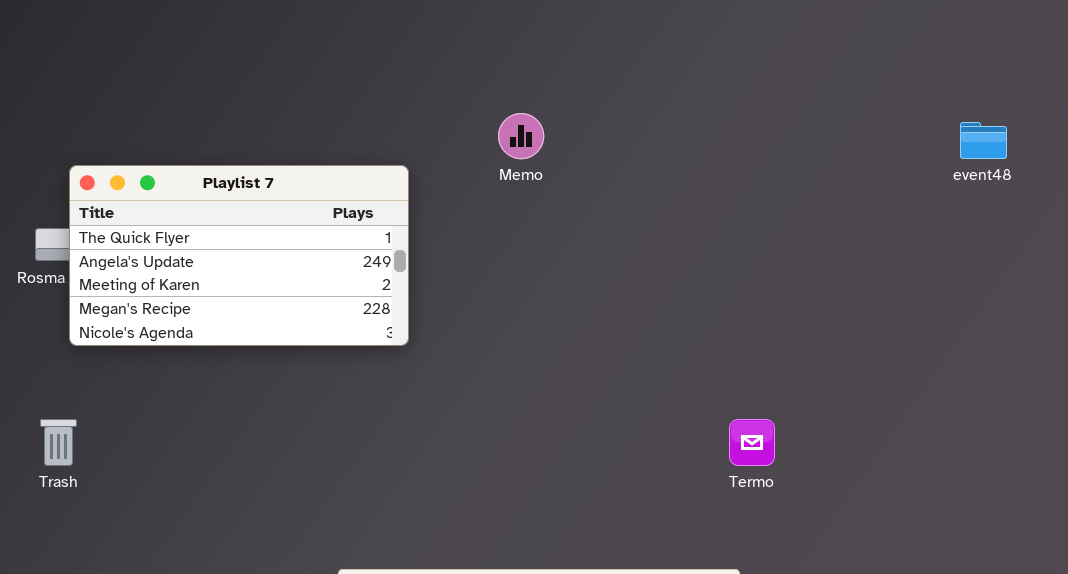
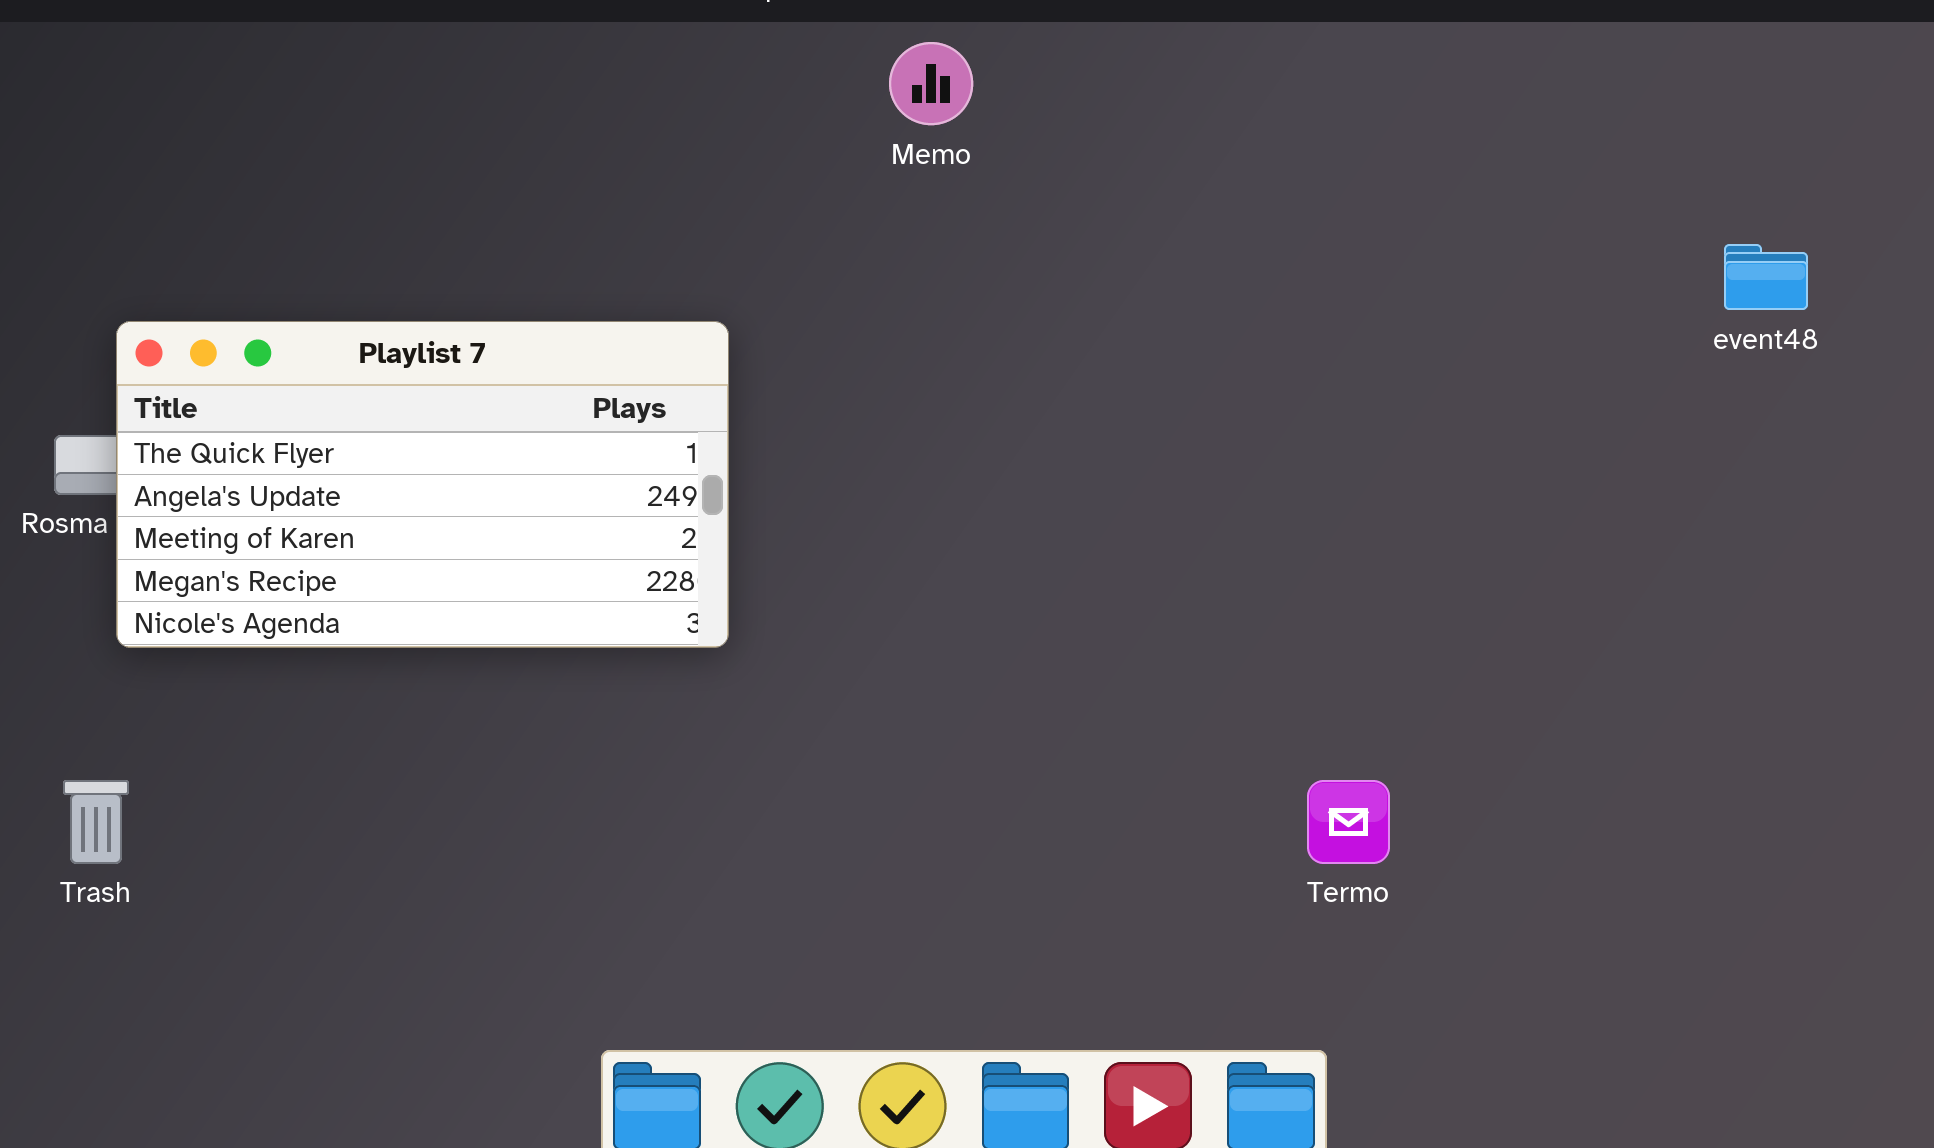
Memo: [498,113,544,159] -> [889,42,973,125], moved

